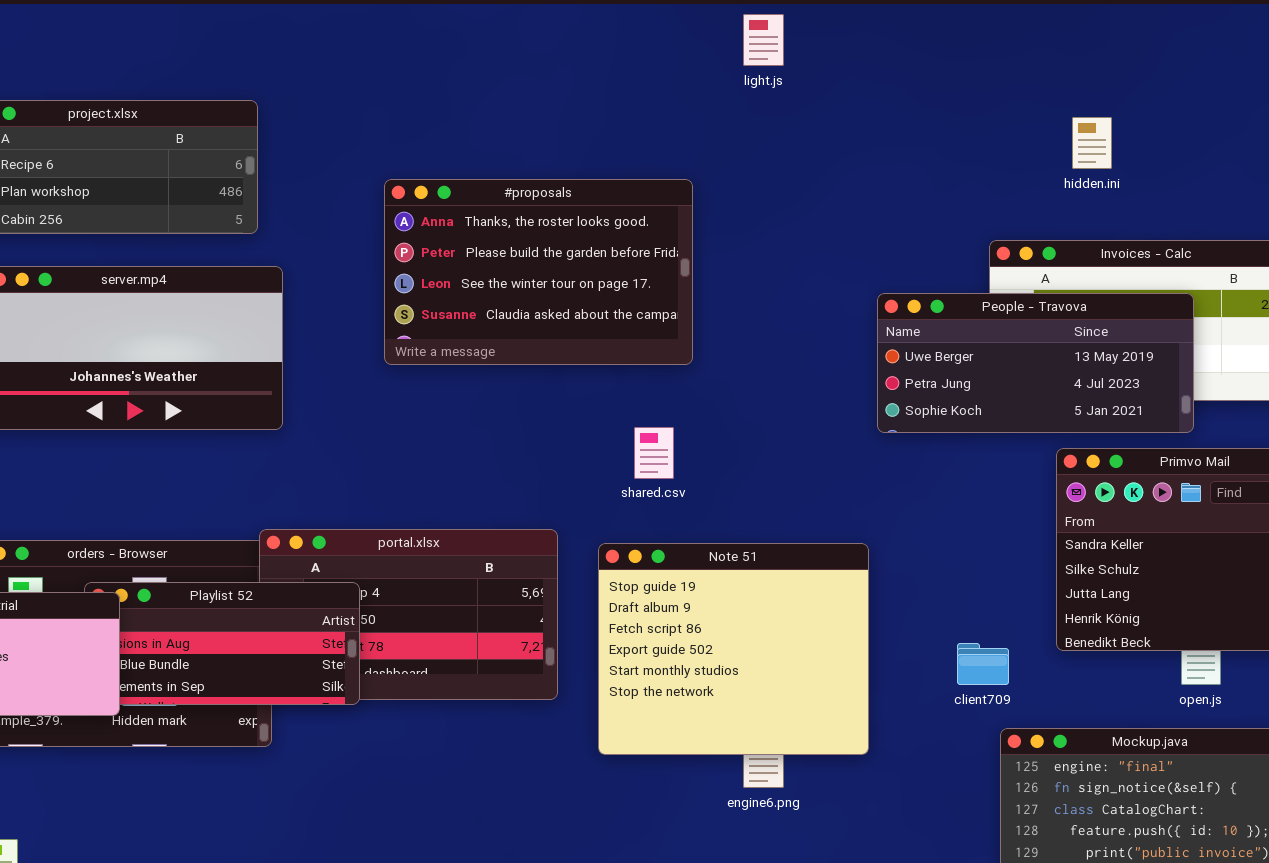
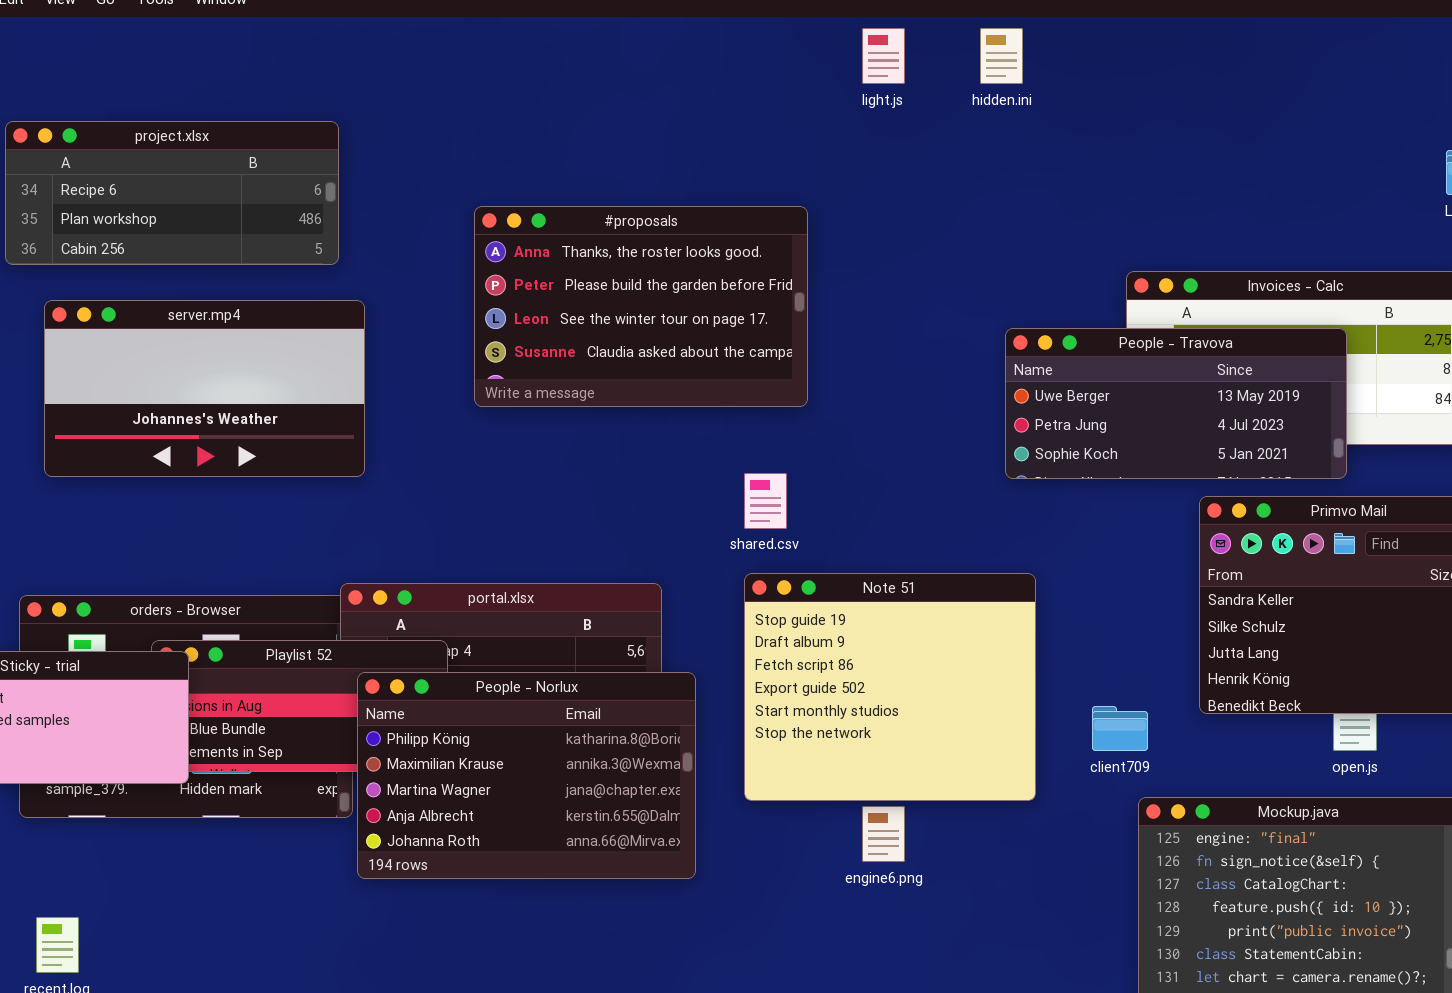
hidden.ini: [1072,117,1112,169] -> [980,28,1023,84], moved
Note 51: [598,543,869,755] -> [744,573,1036,801], moved
People - Norlux: none -> [357,672,696,879], opened

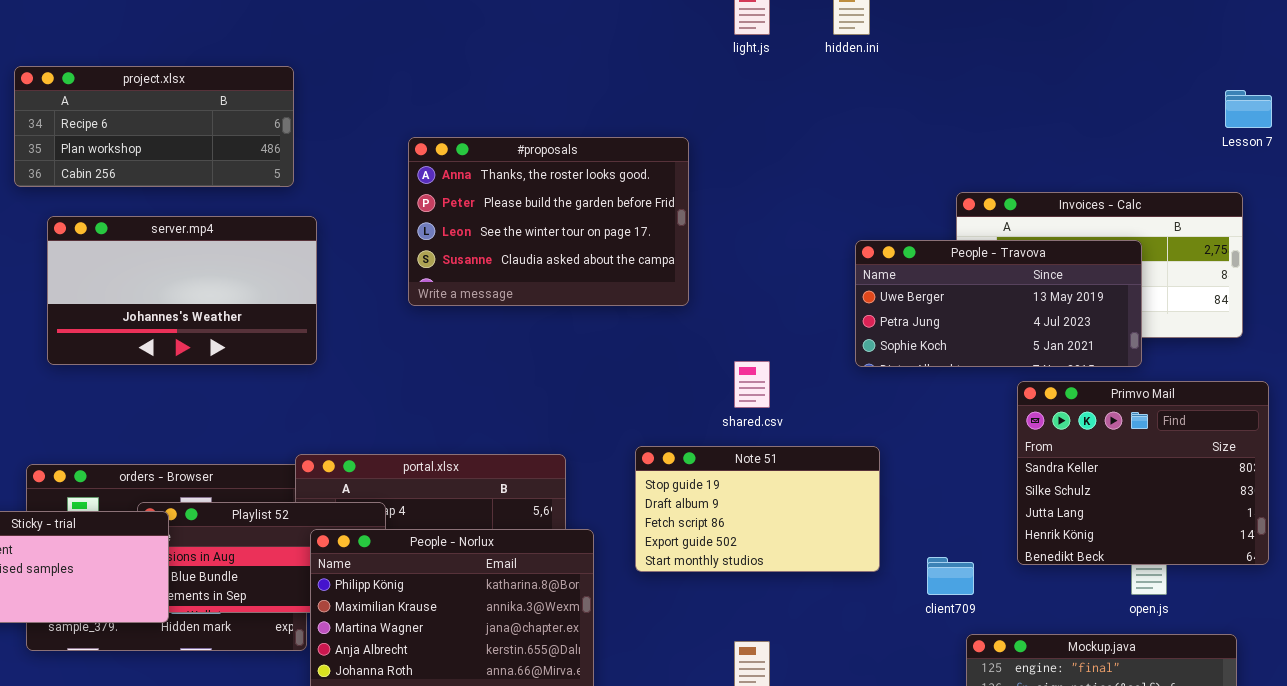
shared.csv: [744,473,787,529] -> [734,361,770,408], moved
Note 51: [744,573,1036,801] -> [635,446,880,572], resized

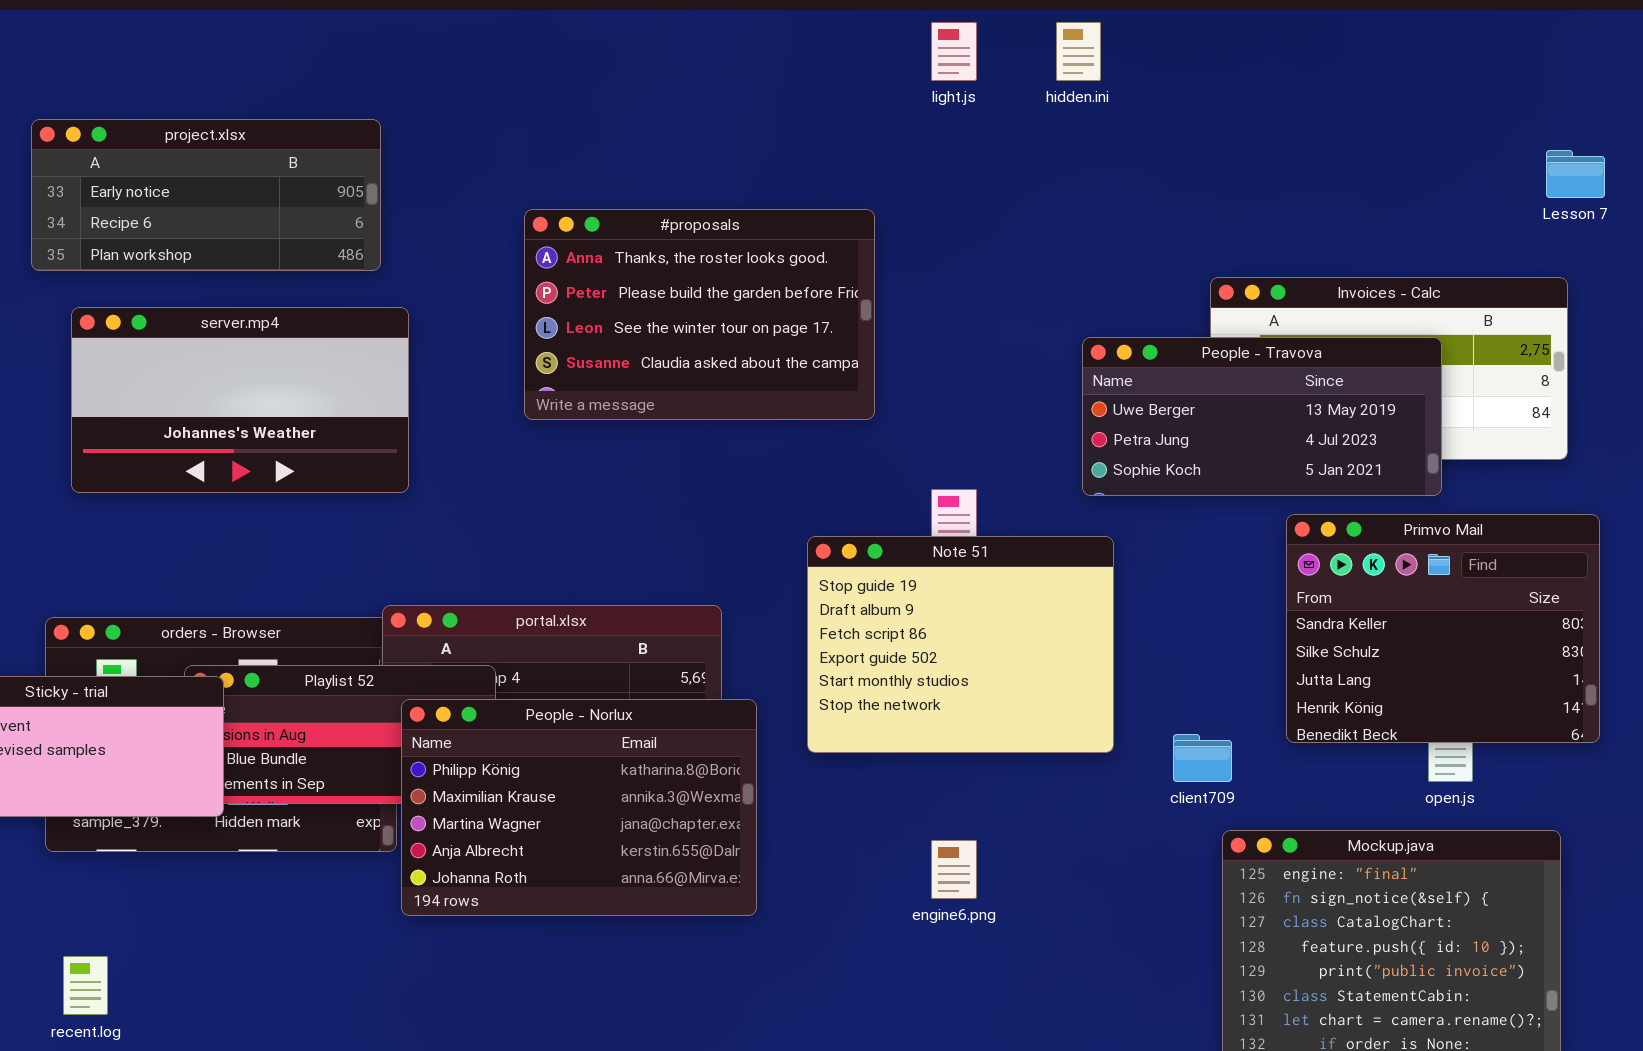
project.xlsx: [14,66,294,187] -> [31,119,381,271], scrolled up 1 row
Note 51: [635,446,880,572] -> [807,536,1114,753], resized

